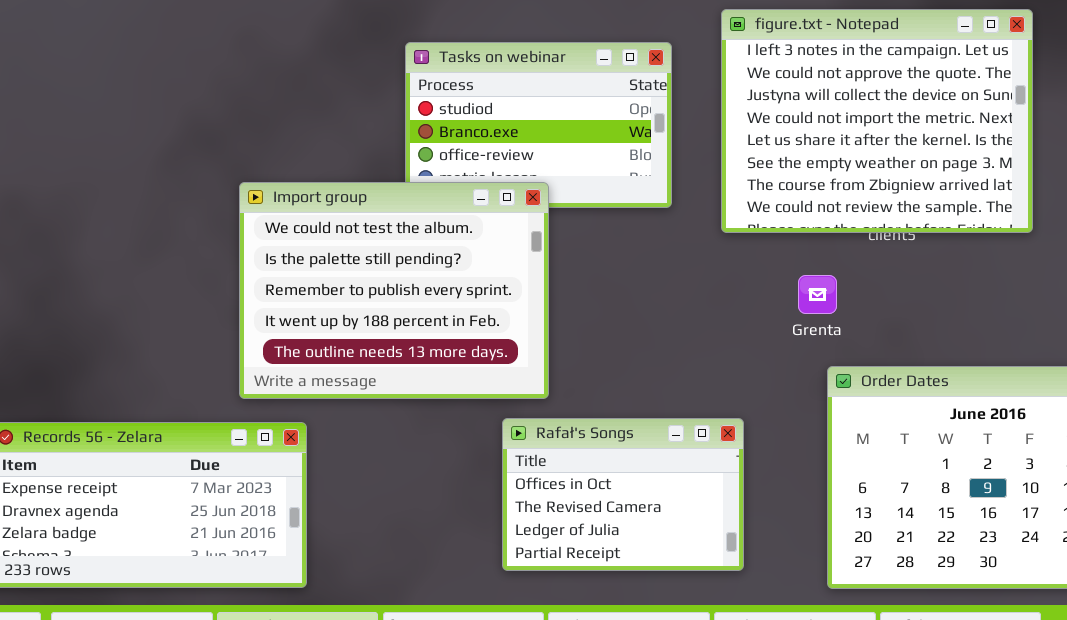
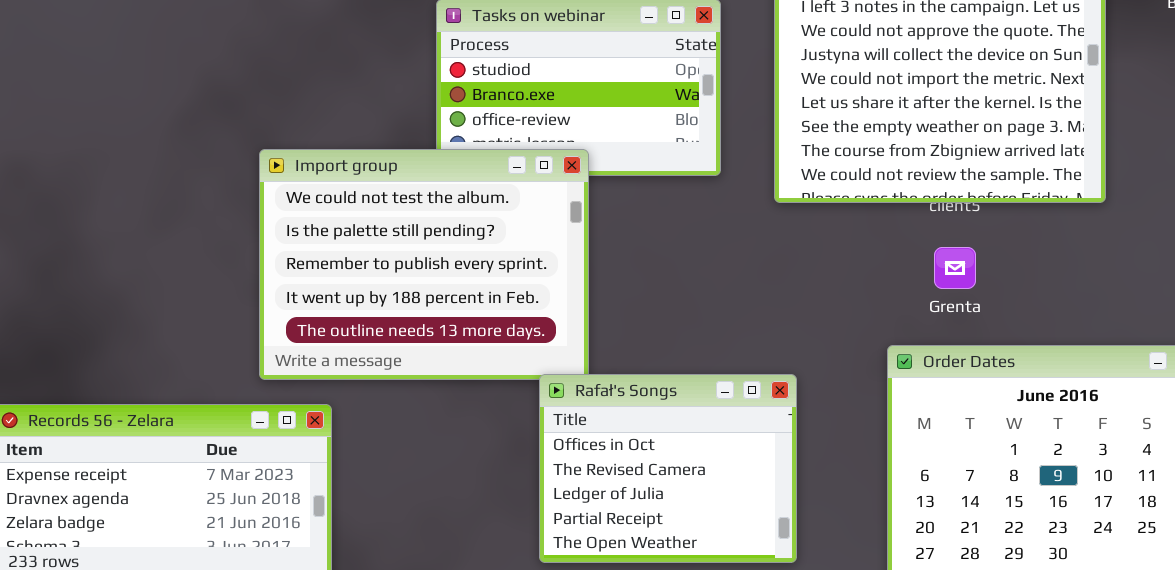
Grenta: [798,275,837,314] -> [934,247,976,289], moved
Rafał's Songs: [502,418,744,571] -> [539,374,797,563], resized

